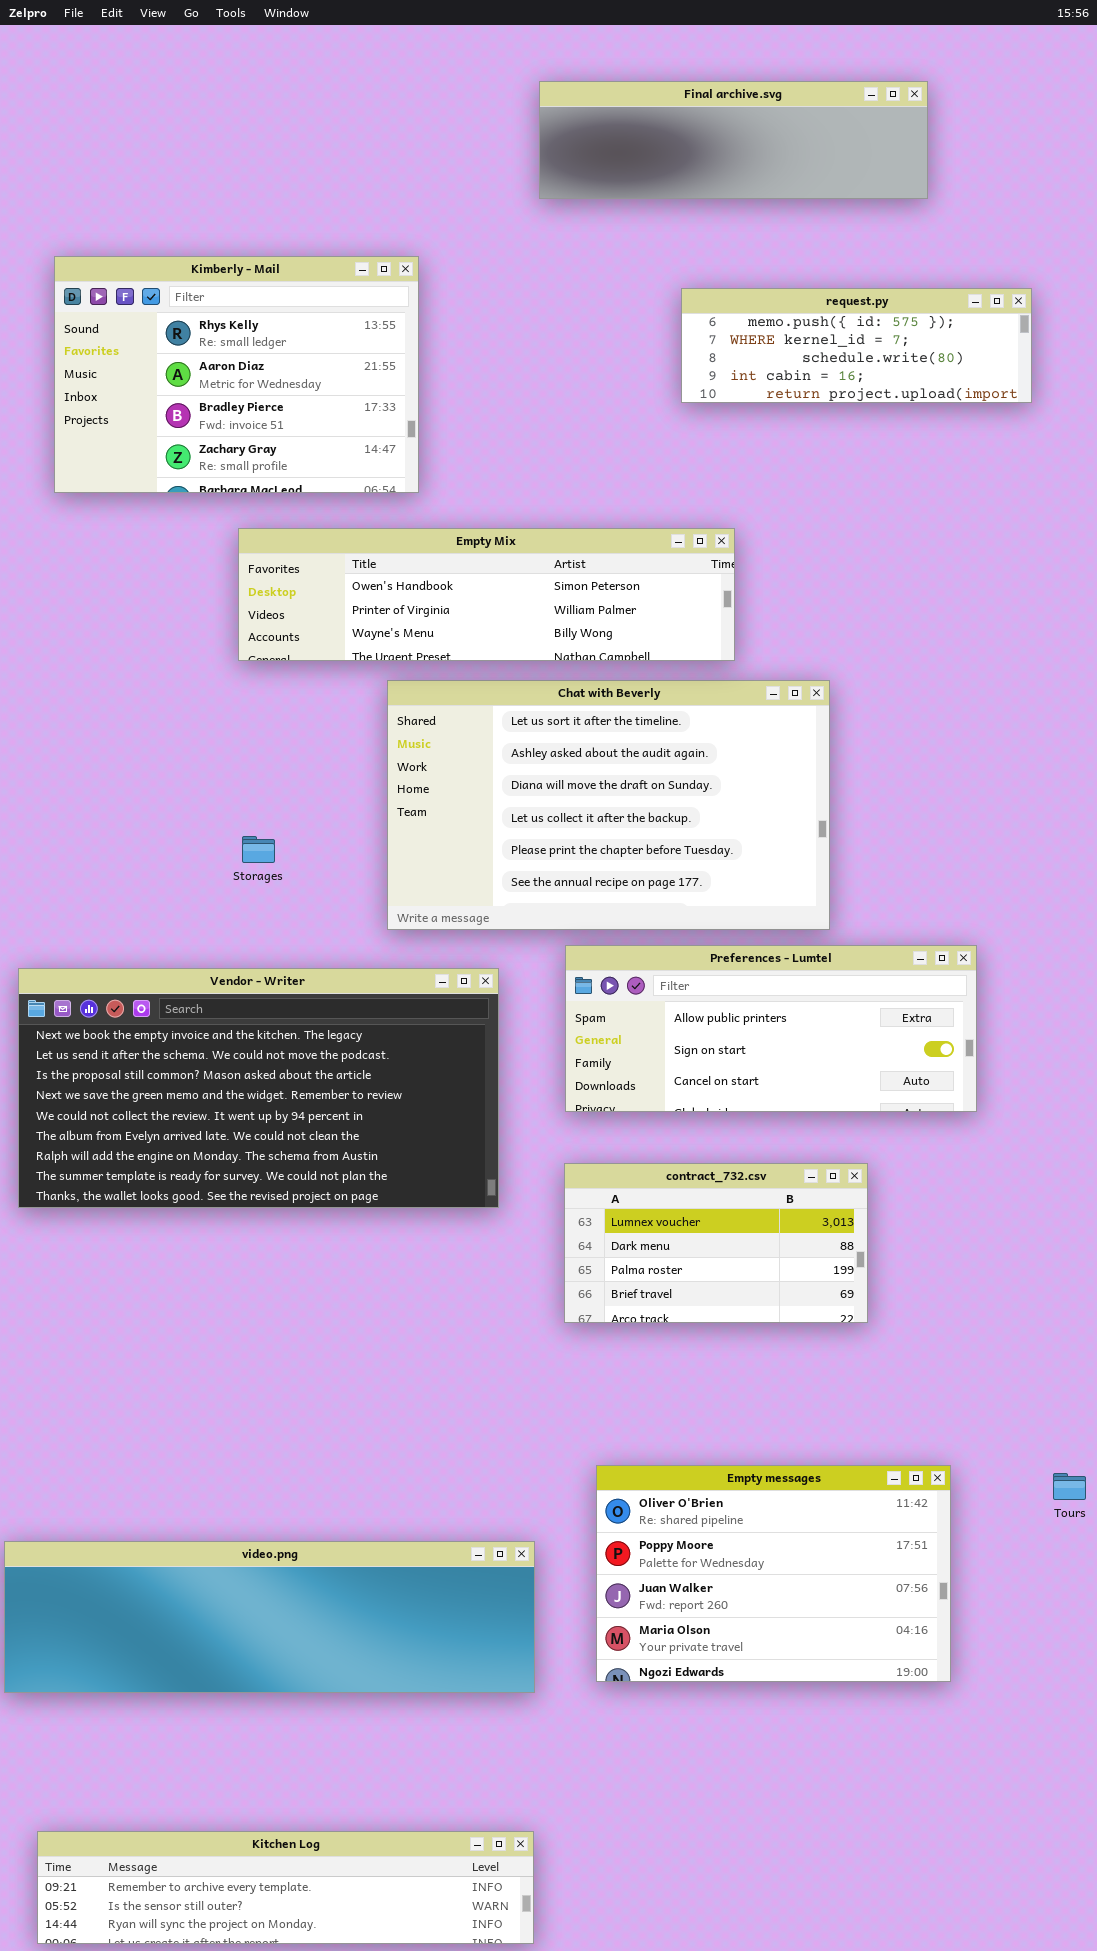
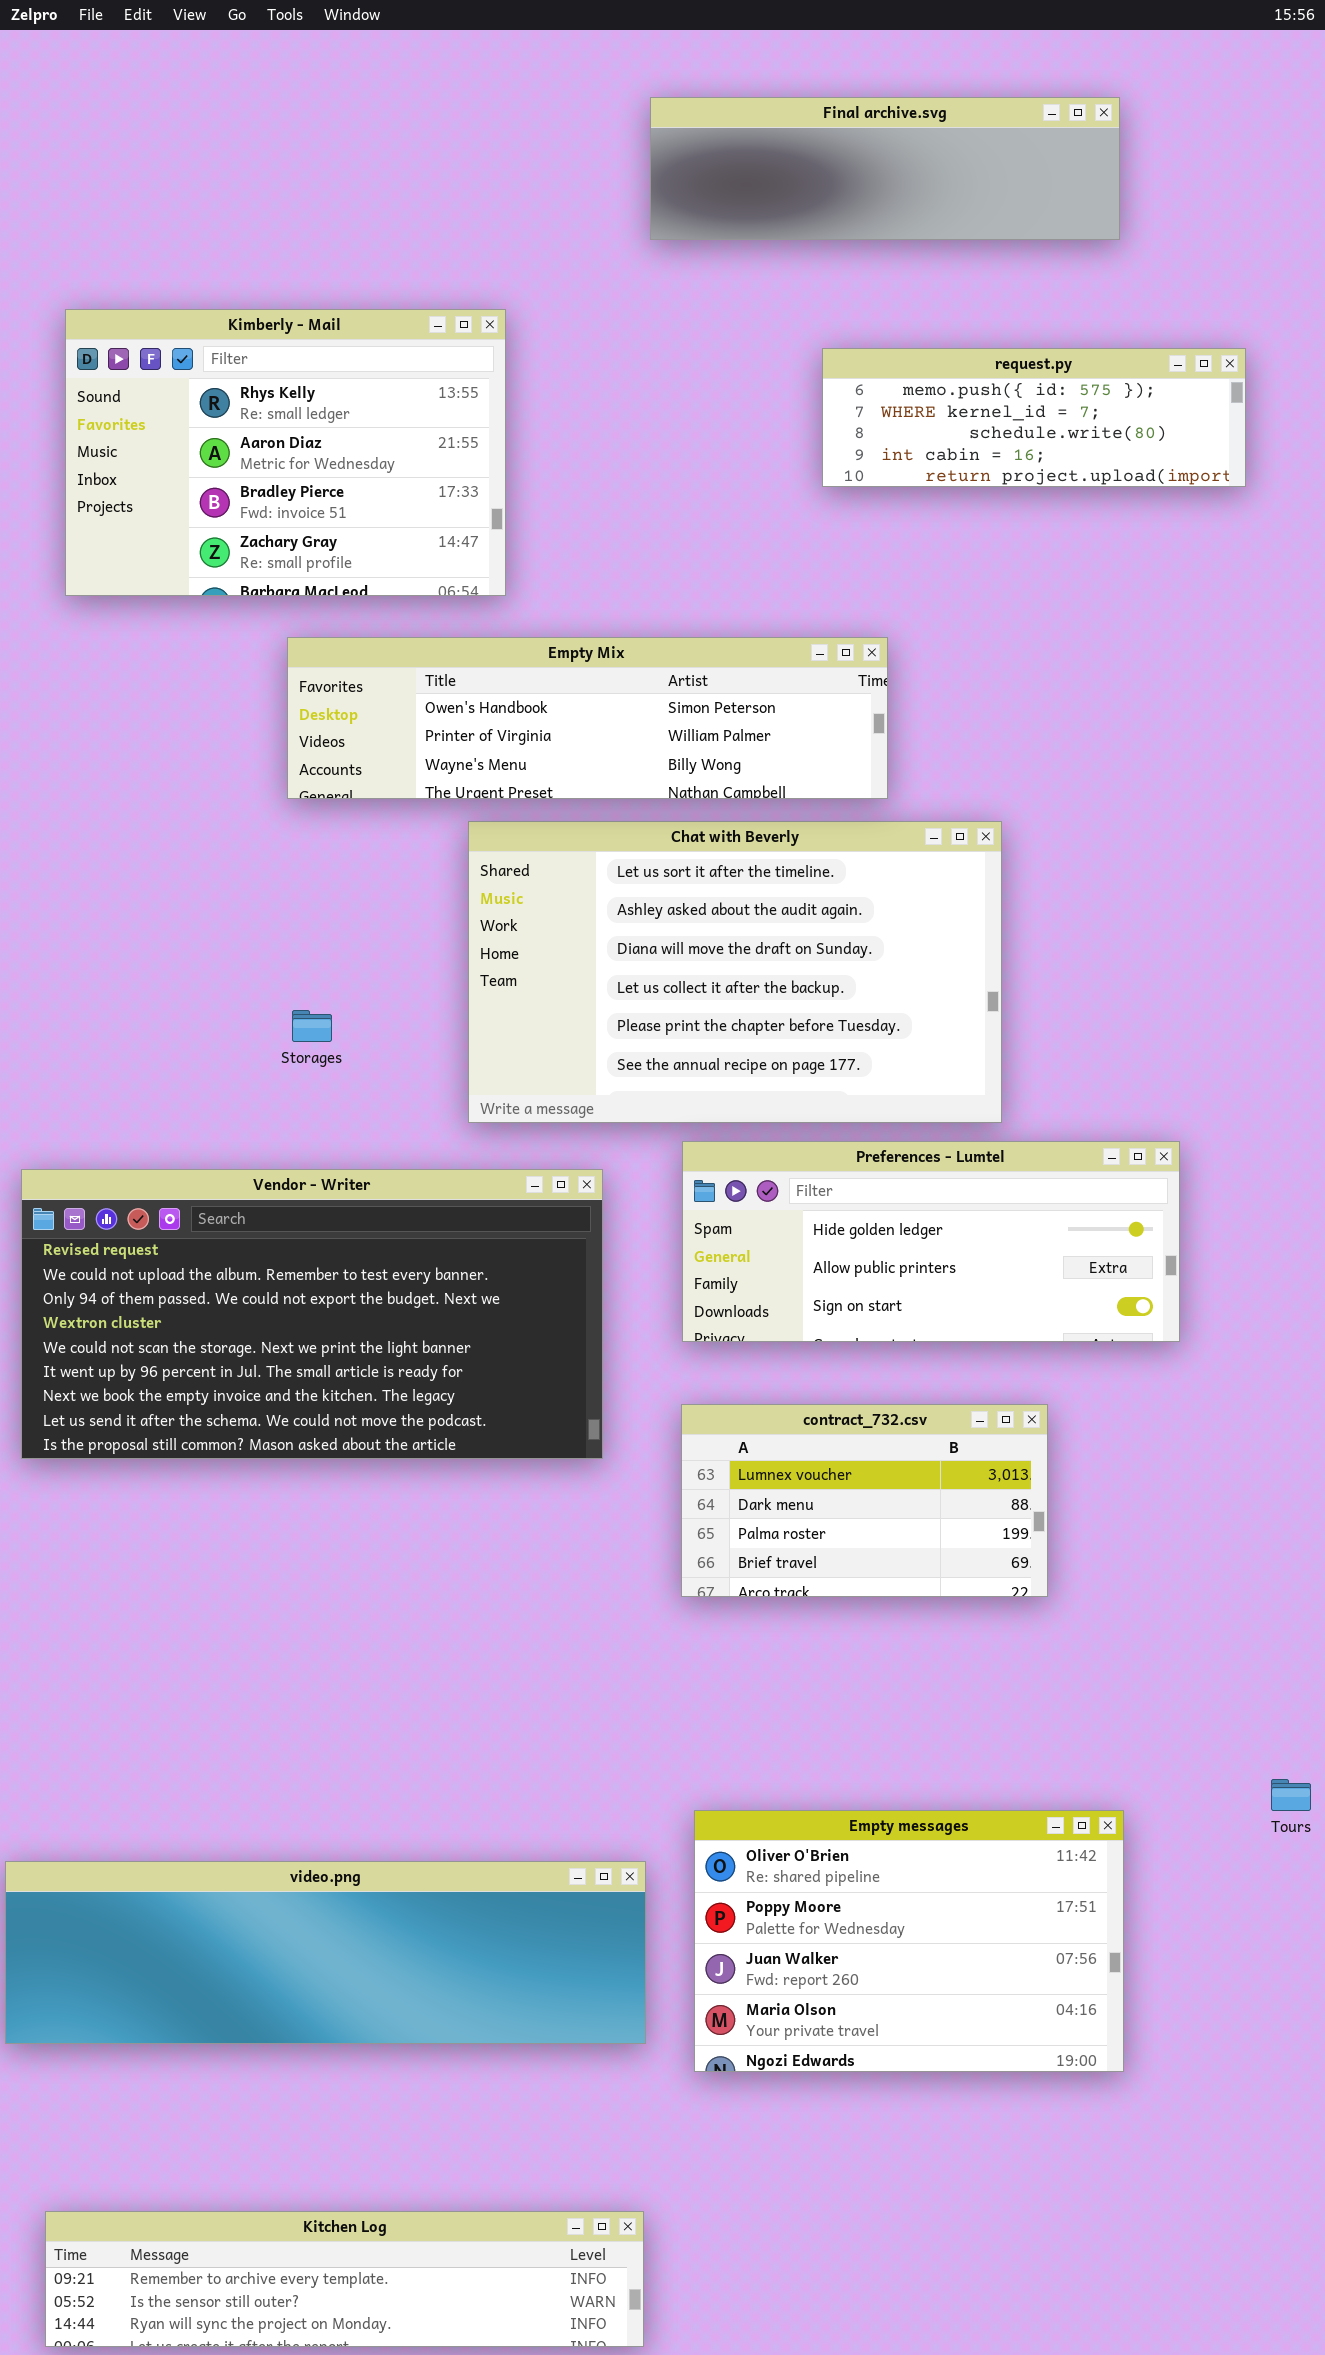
Preferences - Lumtel: [565,945,977,1112] -> [682,1141,1180,1342], scrolled up 1 row
Vendor - Writer: [18,968,499,1208] -> [21,1169,603,1459], scrolled up 6 rows
Empty messages: [596,1465,951,1682] -> [694,1810,1124,2072], moved

